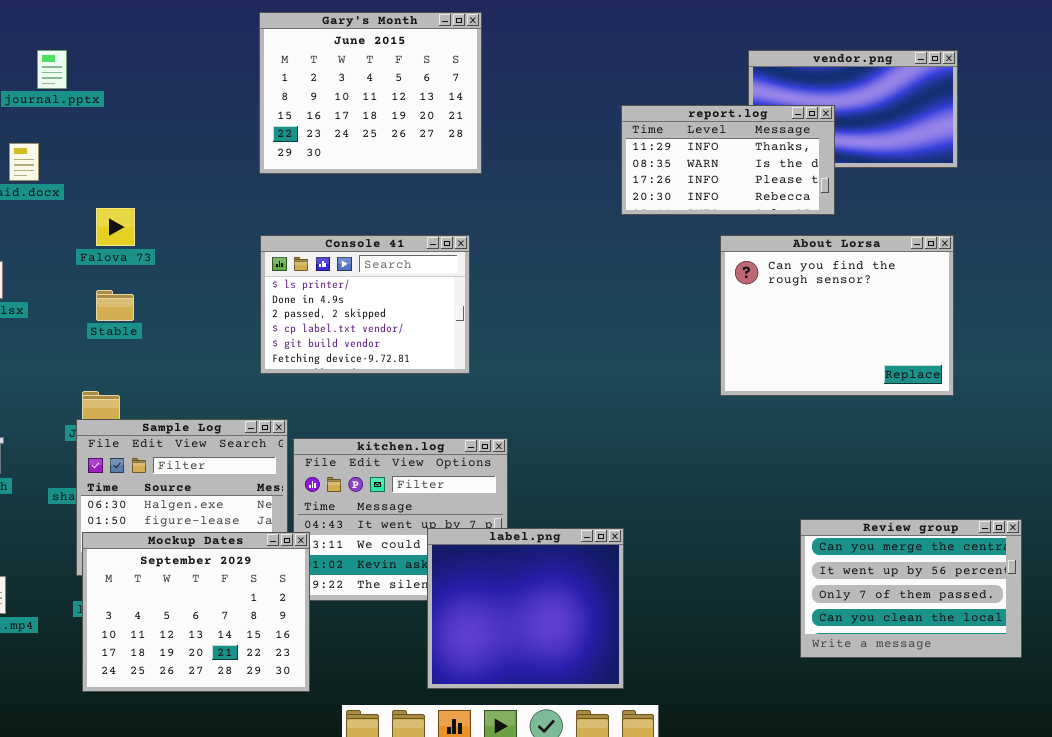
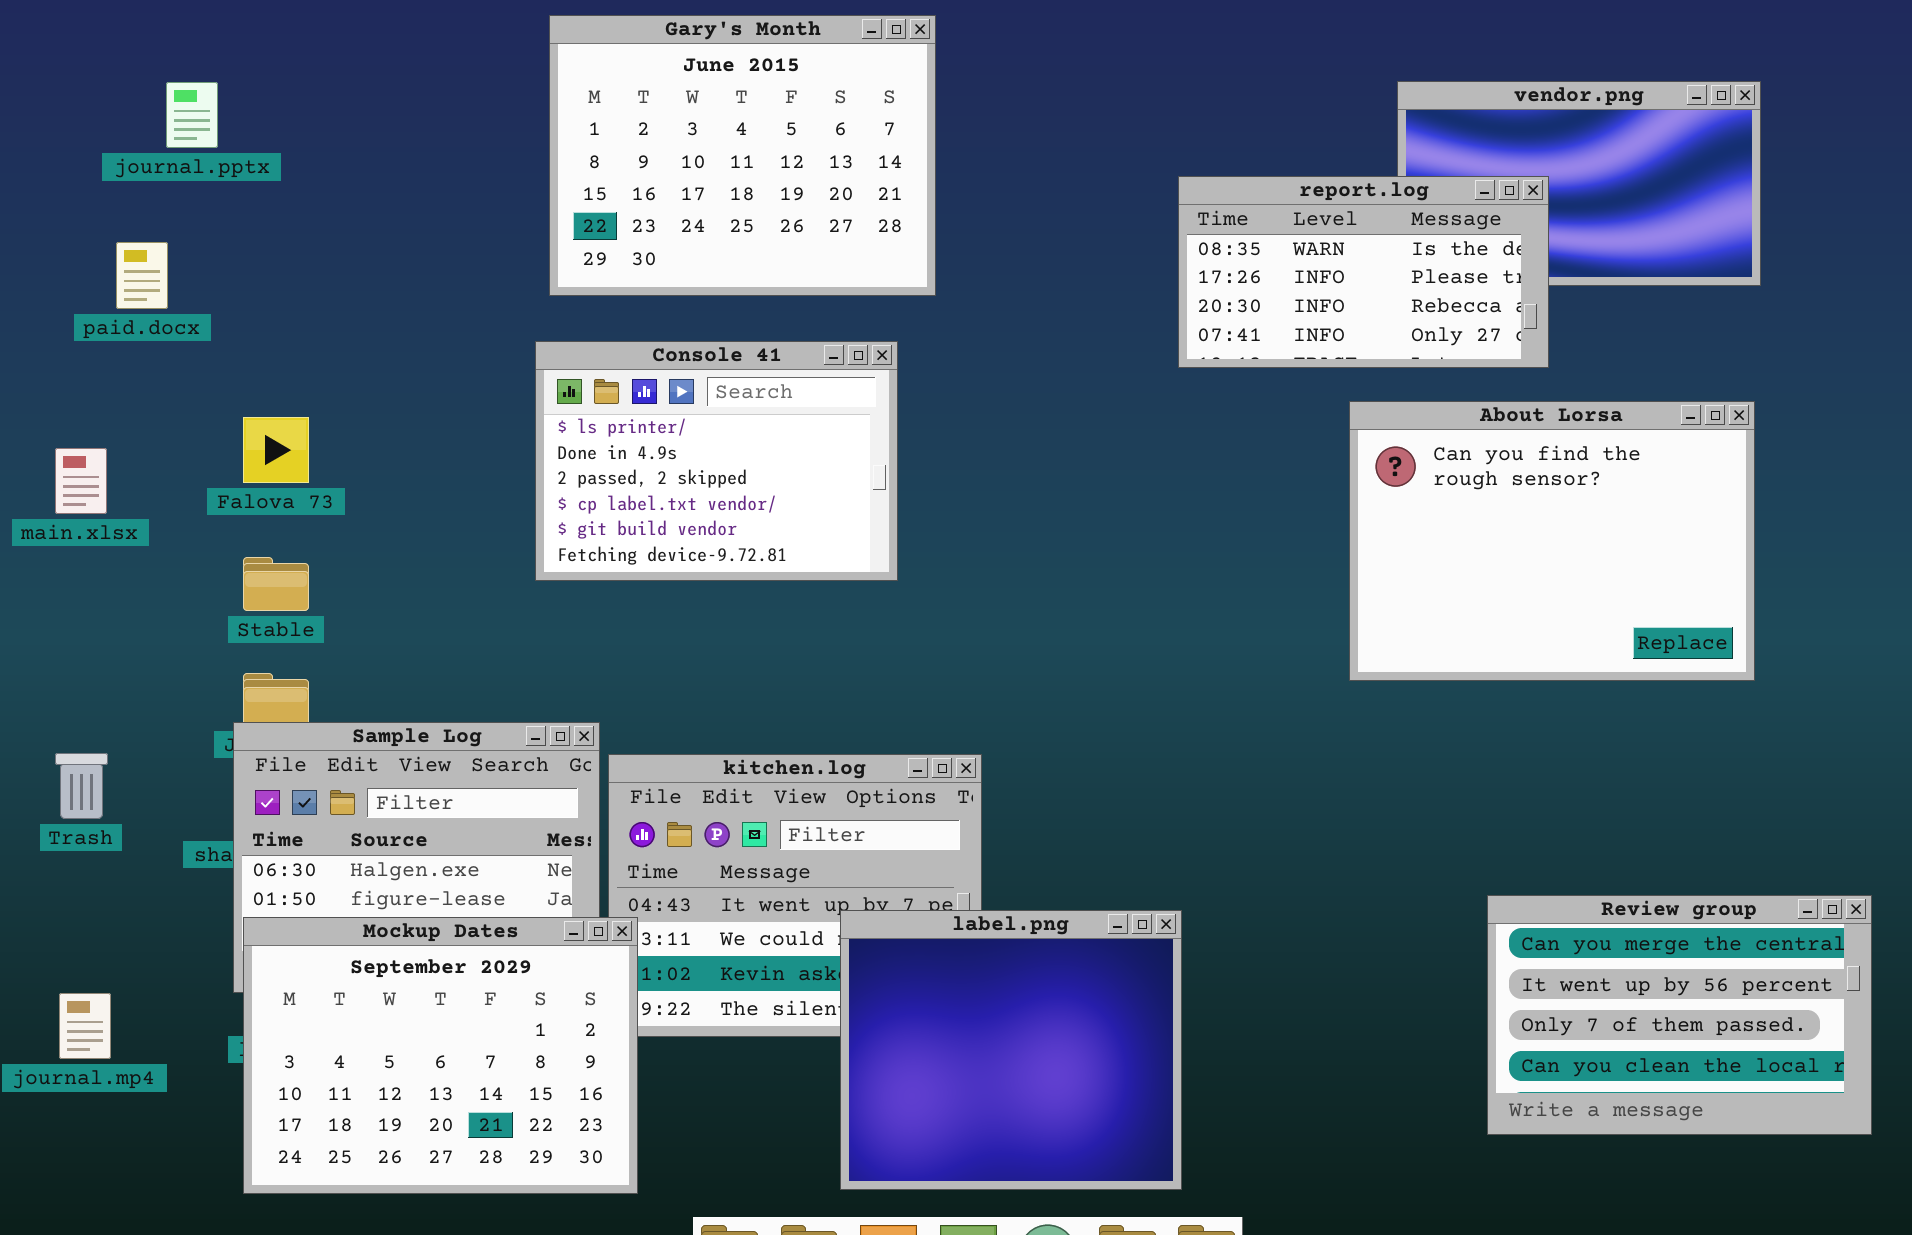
report.log: [621,105,835,215] -> [1178,176,1549,368], scrolled down 1 row
Falova 73: [96,208,135,246] -> [243,417,309,483], moved
Console 41: [260,235,470,374] -> [535,341,898,581], moved
Stable: [96,290,134,321] -> [243,557,309,611], moved

